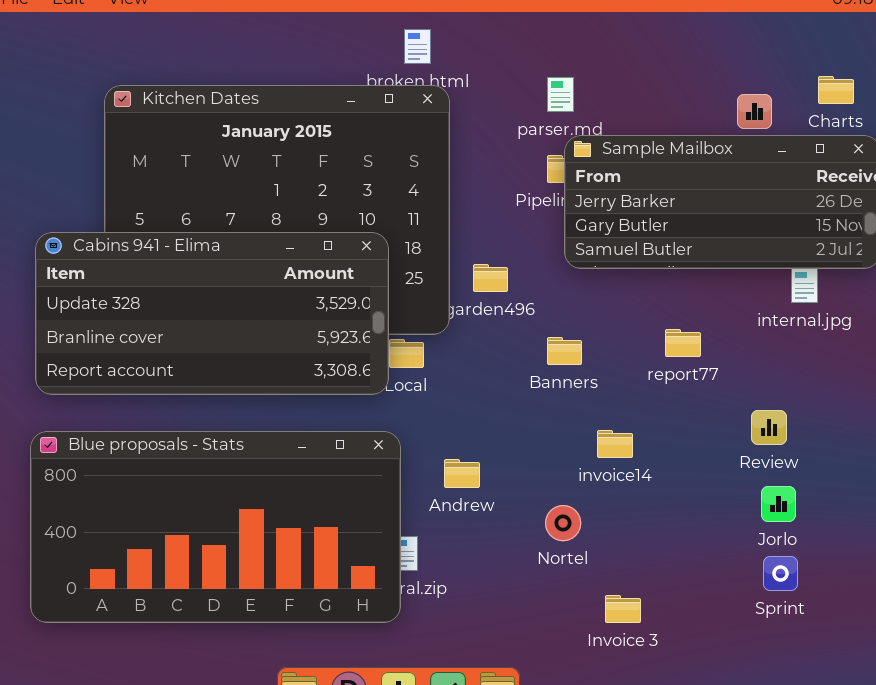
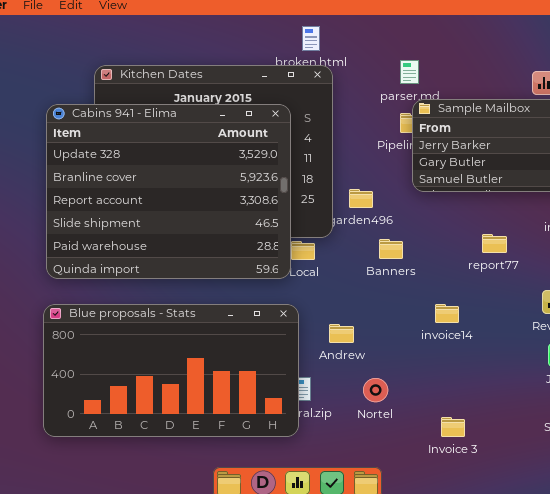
Cabins 941 - Elima: [35,232,389,395] -> [46,104,291,279], resized
Banners: [547,337,582,365] -> [379,239,403,259], moved
Nortel: [545,505,581,541] -> [363,378,388,402], moved

